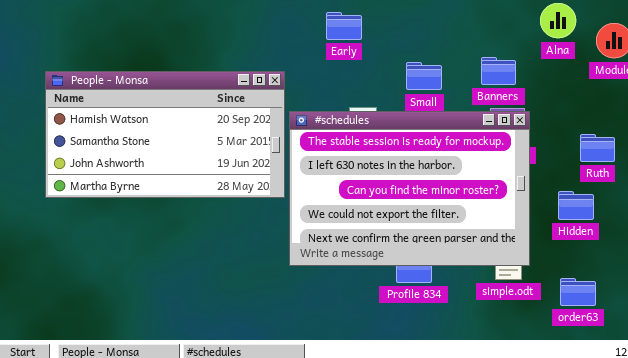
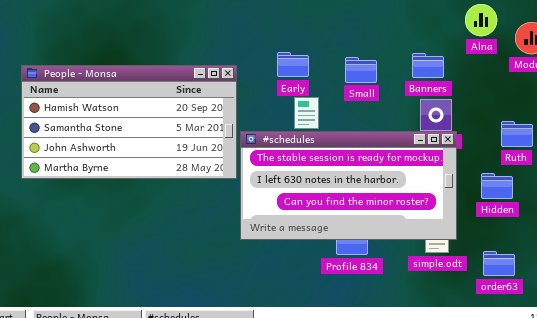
Early: [326,12,362,40] -> [277,52,309,77], moved
#schedules: [289,111,530,266] -> [240,131,457,240], resized

